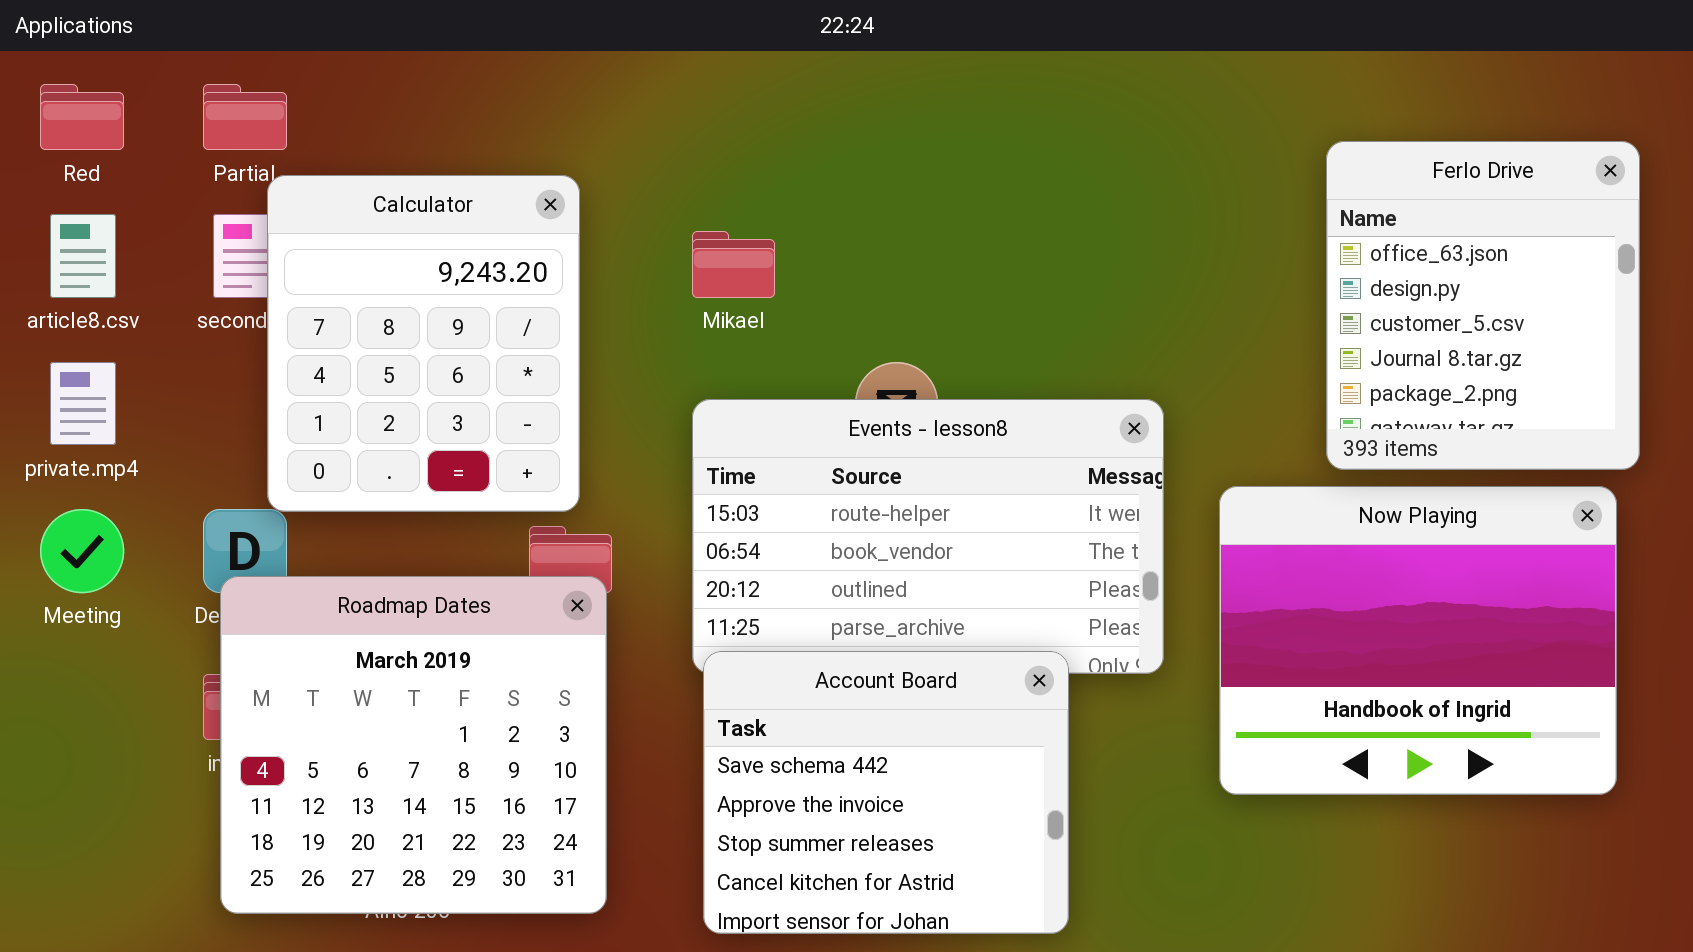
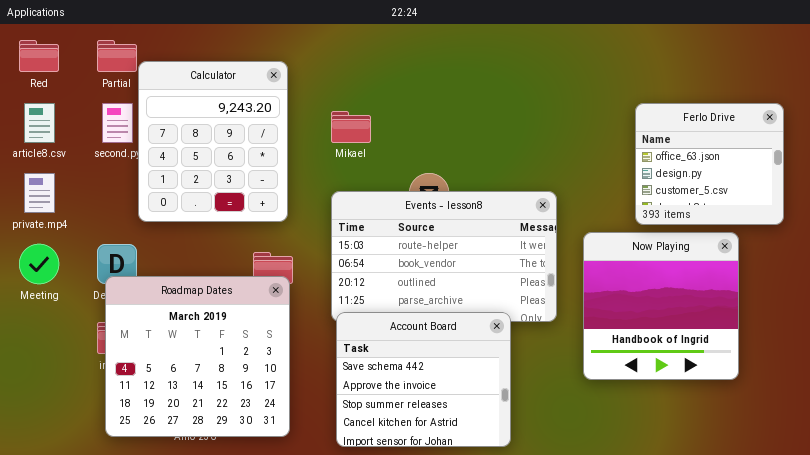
Ferlo Drive: [1326,141,1640,470] -> [635,103,784,225], resized
Calculator: [267,175,580,512] -> [138,61,288,222], moved
Now Playing: [1219,486,1617,795] -> [583,232,739,380], resized

